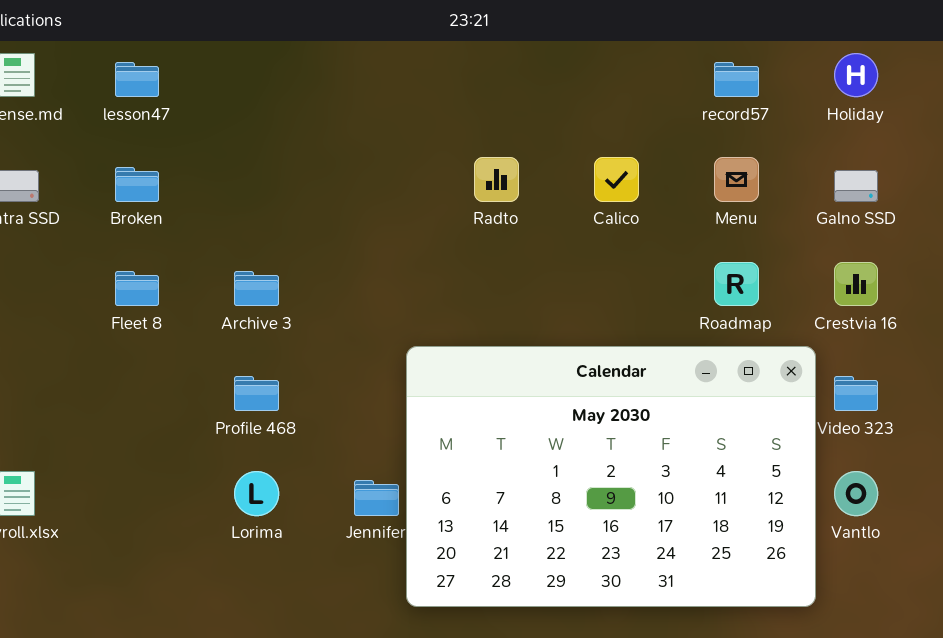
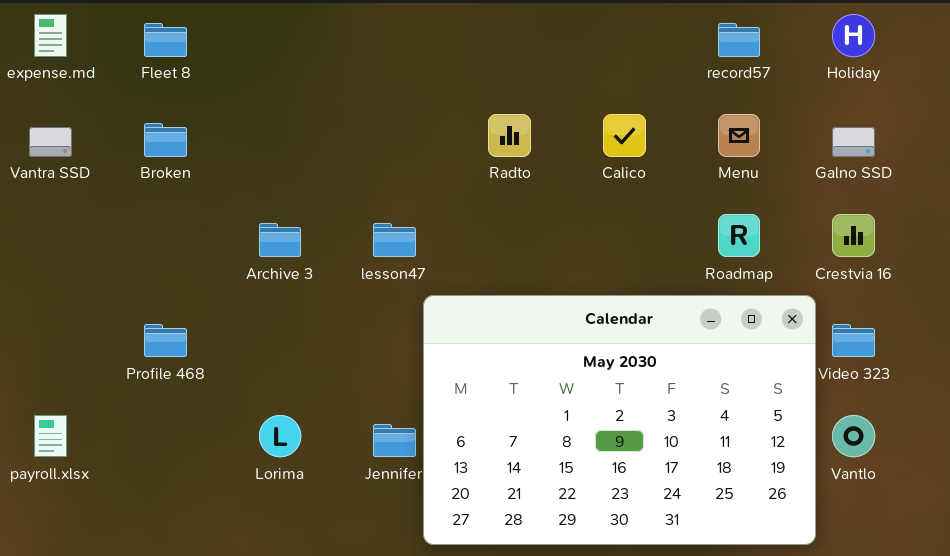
lesson47: [115,62,159,97] -> [373,223,416,257], moved
Fleet 8: [115,271,159,306] -> [144,23,187,57], moved
Profile 468: [234,376,279,411] -> [144,324,187,357], moved

